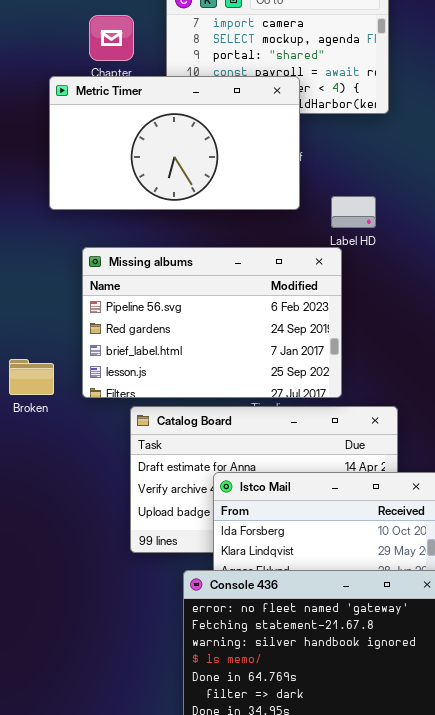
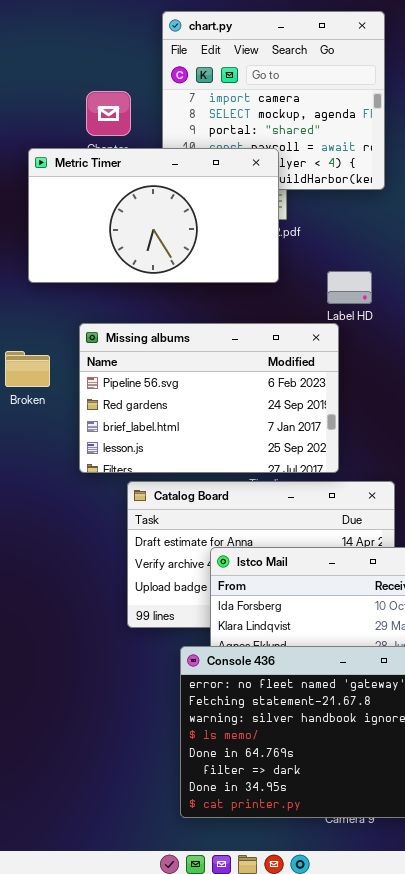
Metric Timer: [49,76,300,210] -> [28,148,279,283], moved
Broken: [9,359,54,395] -> [5,351,50,387], moved

